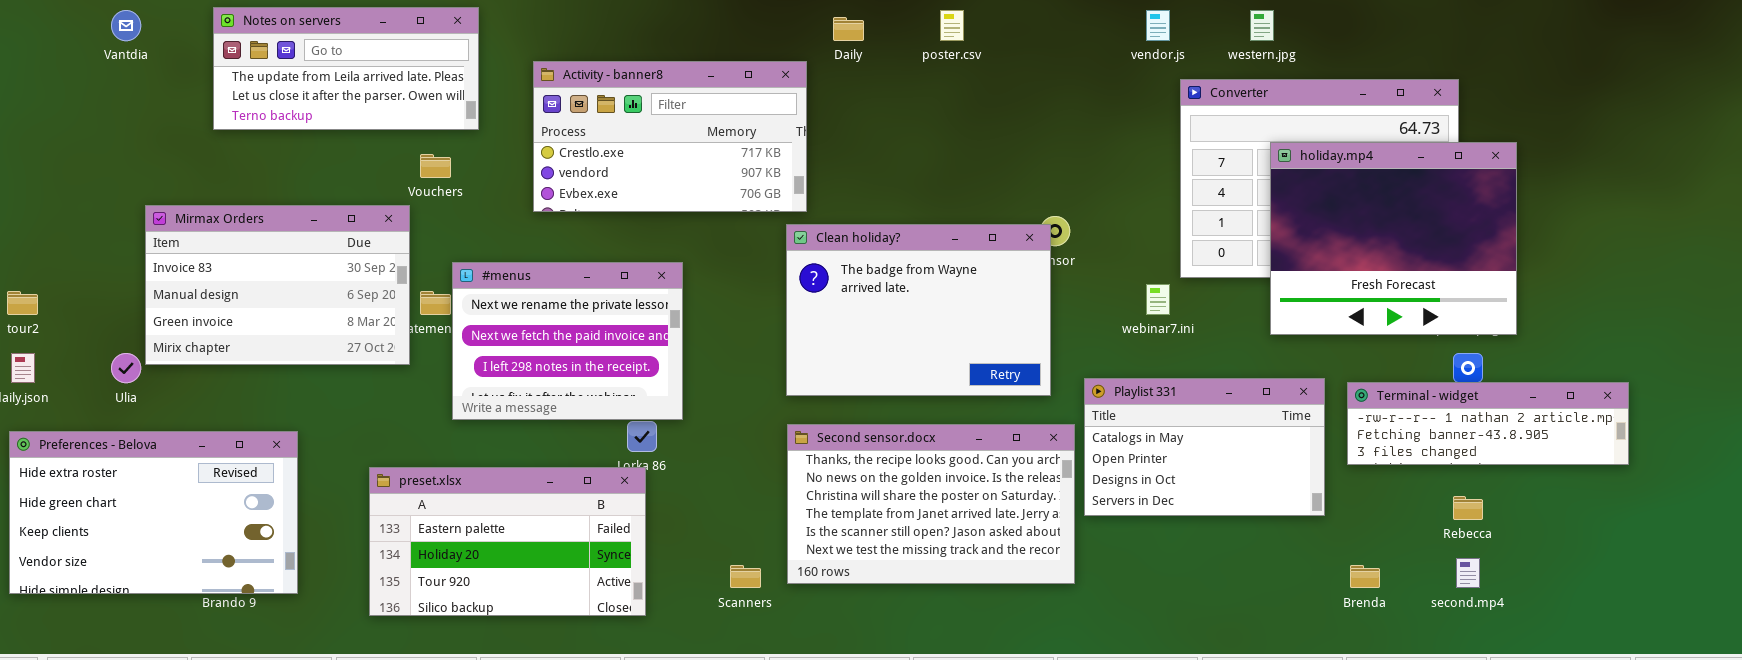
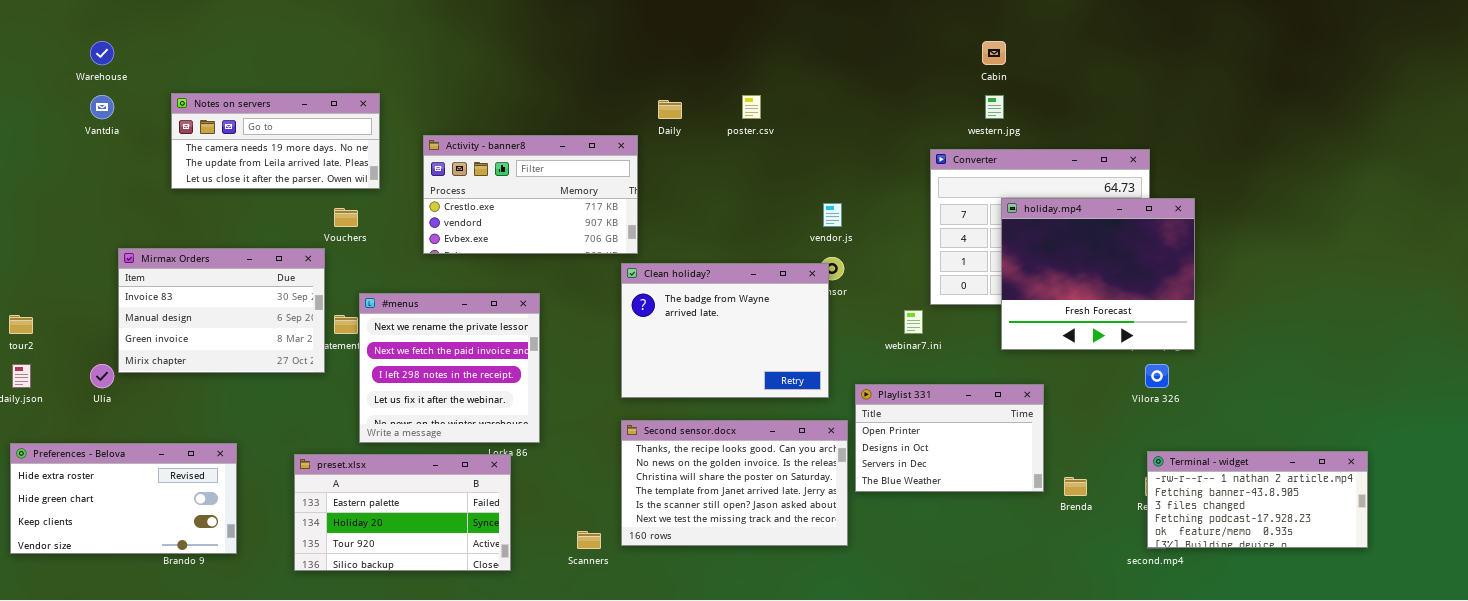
Notes on servers: [213,7,479,130] -> [171,93,380,189], scrolled up 1 row
vendor.js: [1146,10,1170,41] -> [823,203,842,227], moved
#menus: [452,262,683,420] -> [359,293,540,443], resized
Playlist 331: [1084,378,1325,516] -> [855,384,1044,492], scrolled down 1 row
Terminal - widget: [1347,382,1629,465] -> [1147,451,1368,548], moved, resized
Preferences - Belova: [9,431,298,594] -> [10,443,237,554], resized
Brenda: [1350,565,1380,588] -> [1064,477,1087,496], moved

